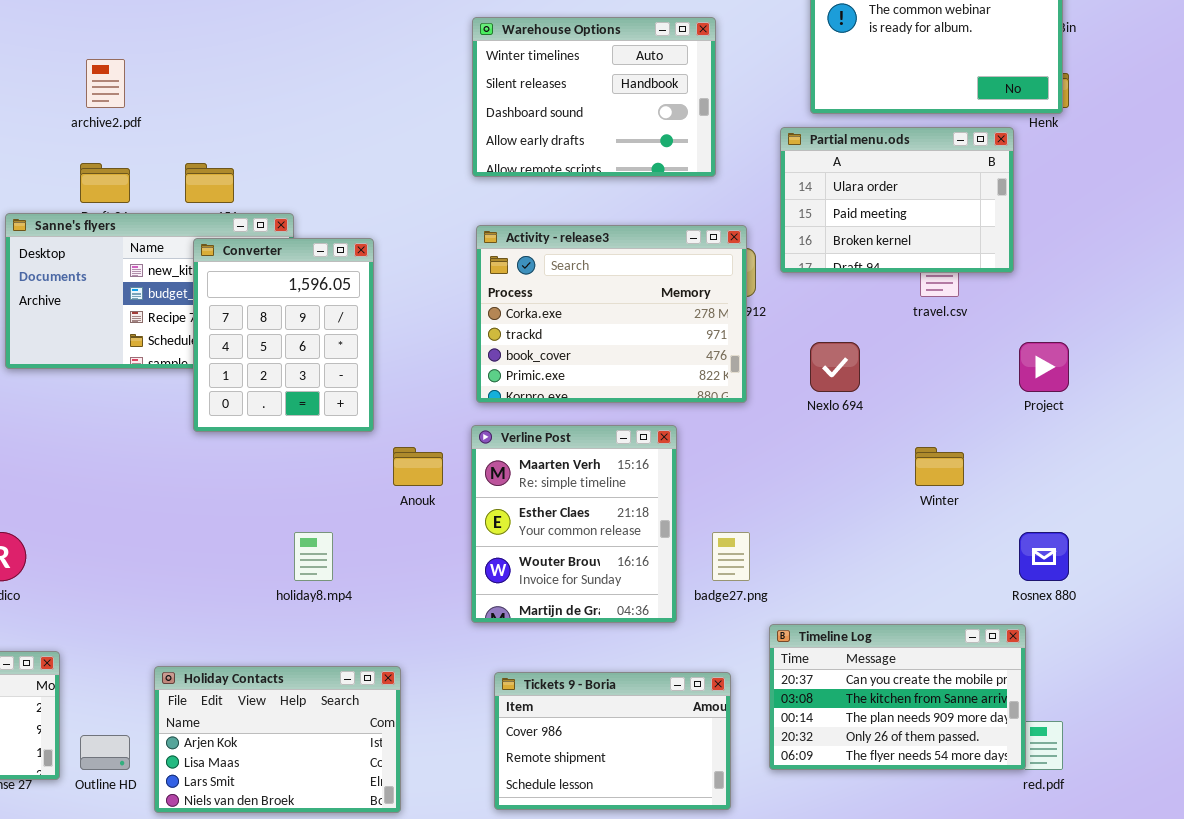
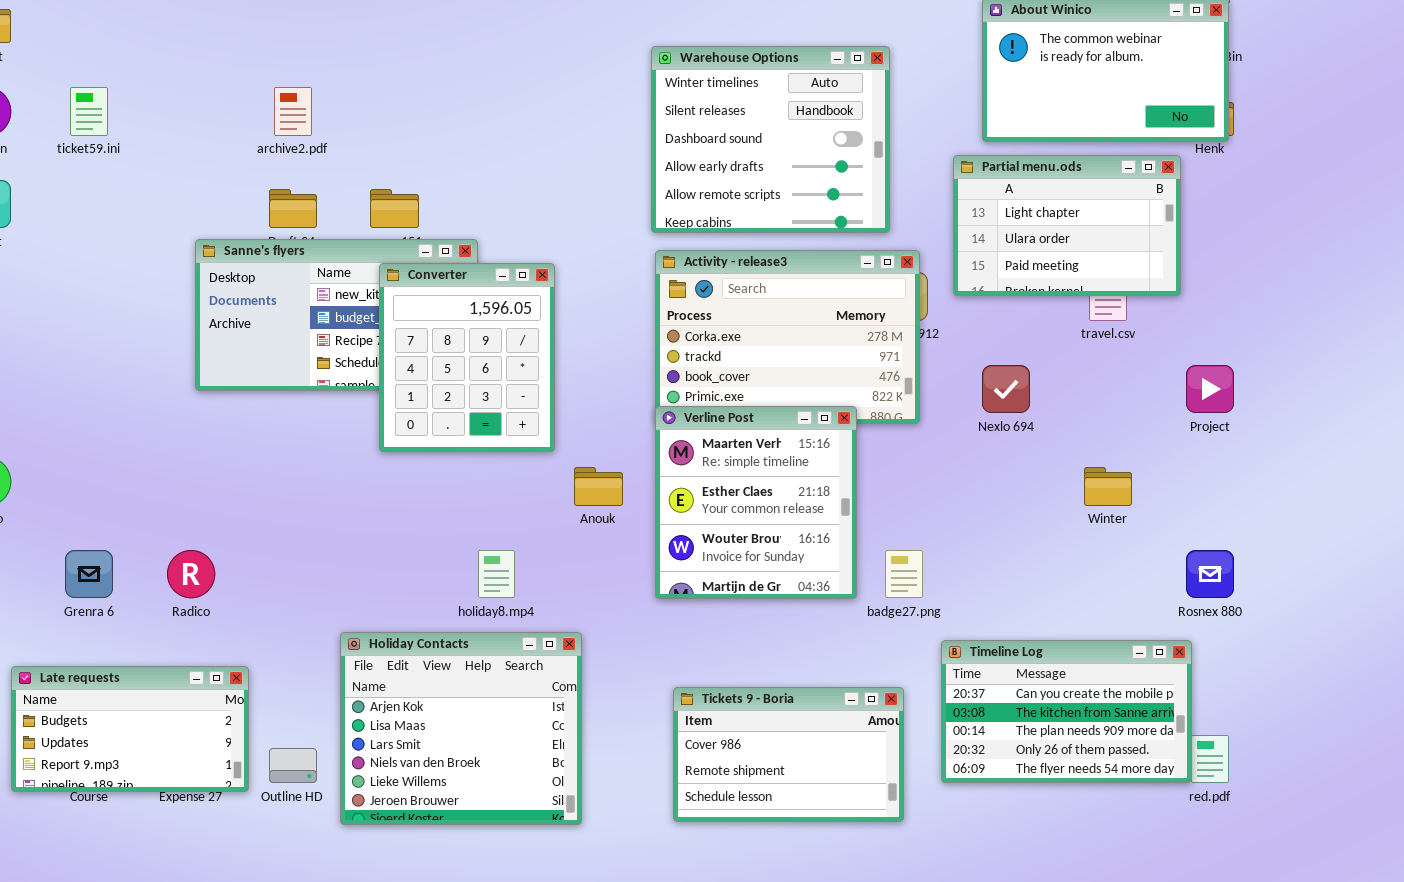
Warehouse Options: [472,17,716,177] -> [651,46,890,233], resized
Partial menu.ods: [780,127,1014,273] -> [953,155,1181,296], scrolled up 1 row
Verline Post: [471,425,677,623] -> [655,406,857,599], moved
Holiday Contacts: [154,666,401,813] -> [340,632,582,825], resized

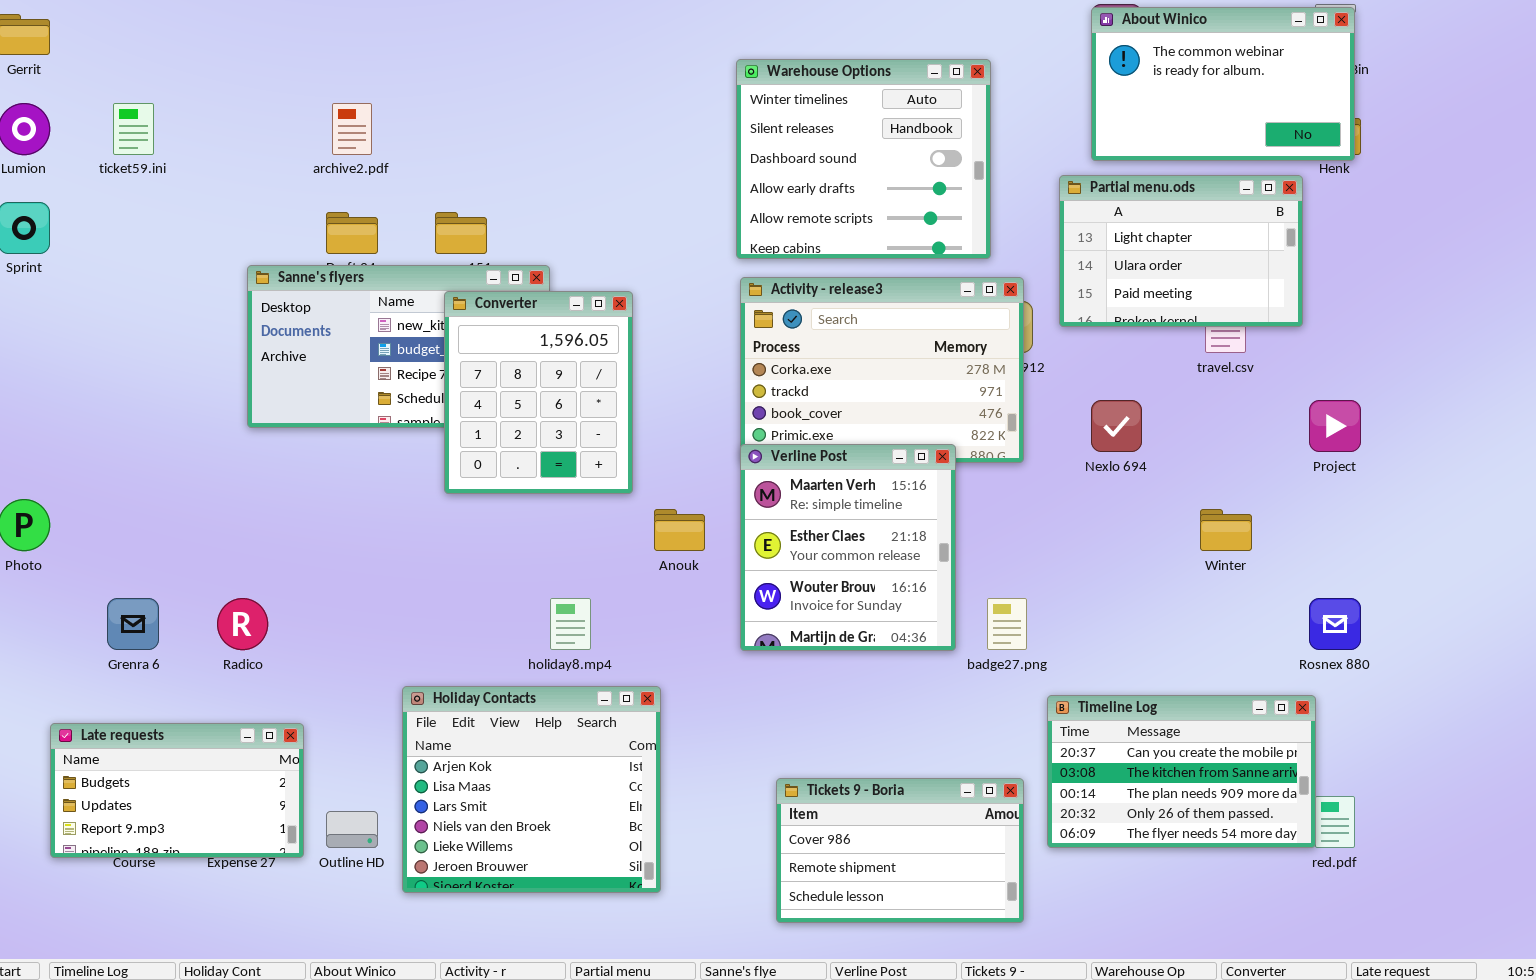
Tickets 9 - Boria: [673,687,904,822] -> [776,778,1024,923], moved

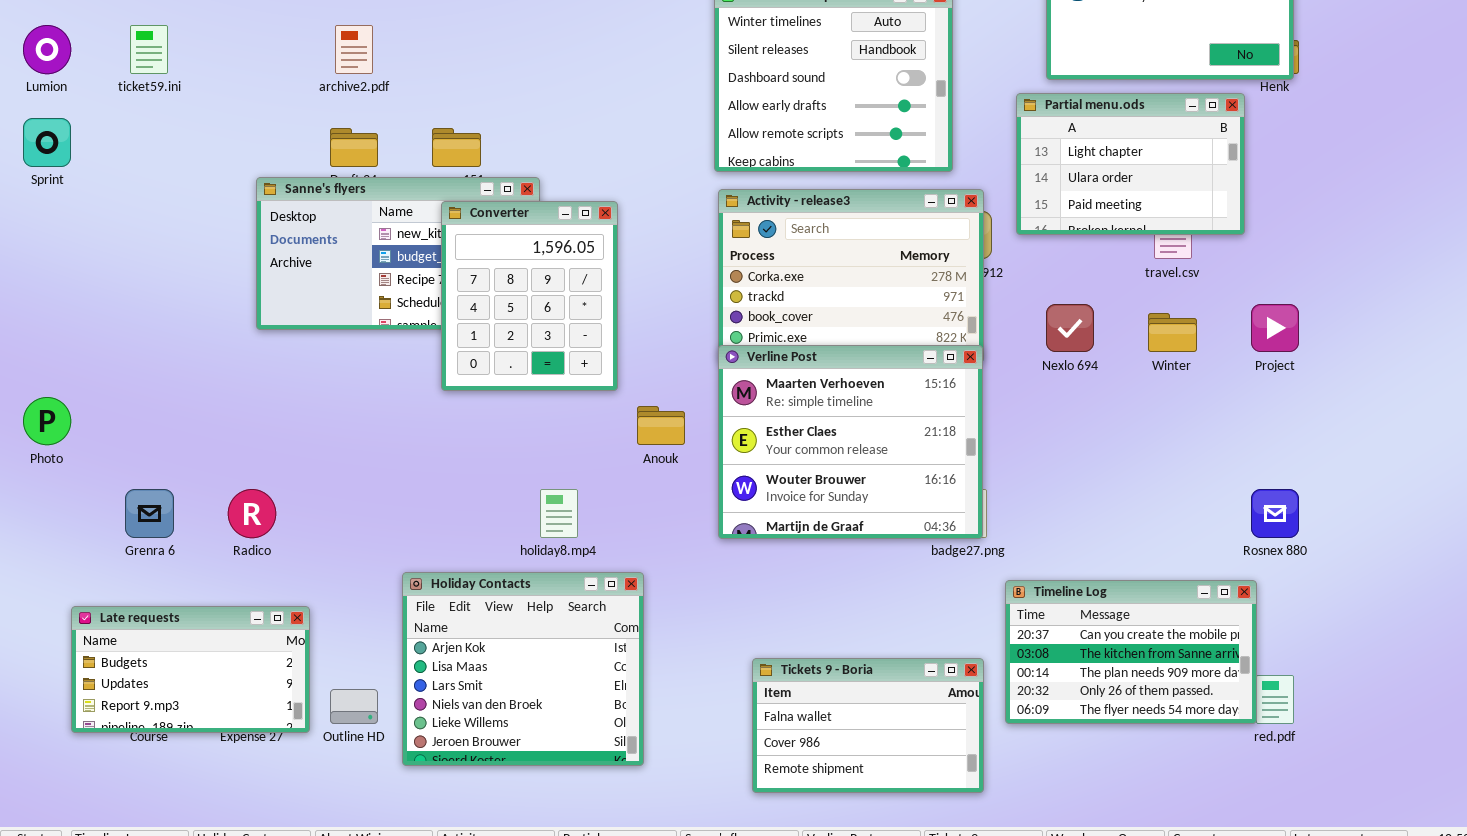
Verline Post: [740,444,956,651] -> [718,345,983,539], resized
Winter: [1200,509,1252,551] -> [1148,313,1197,352], moved
Tickets 9 - Boria: [776,778,1024,923] -> [752,658,984,793], scrolled up 1 row

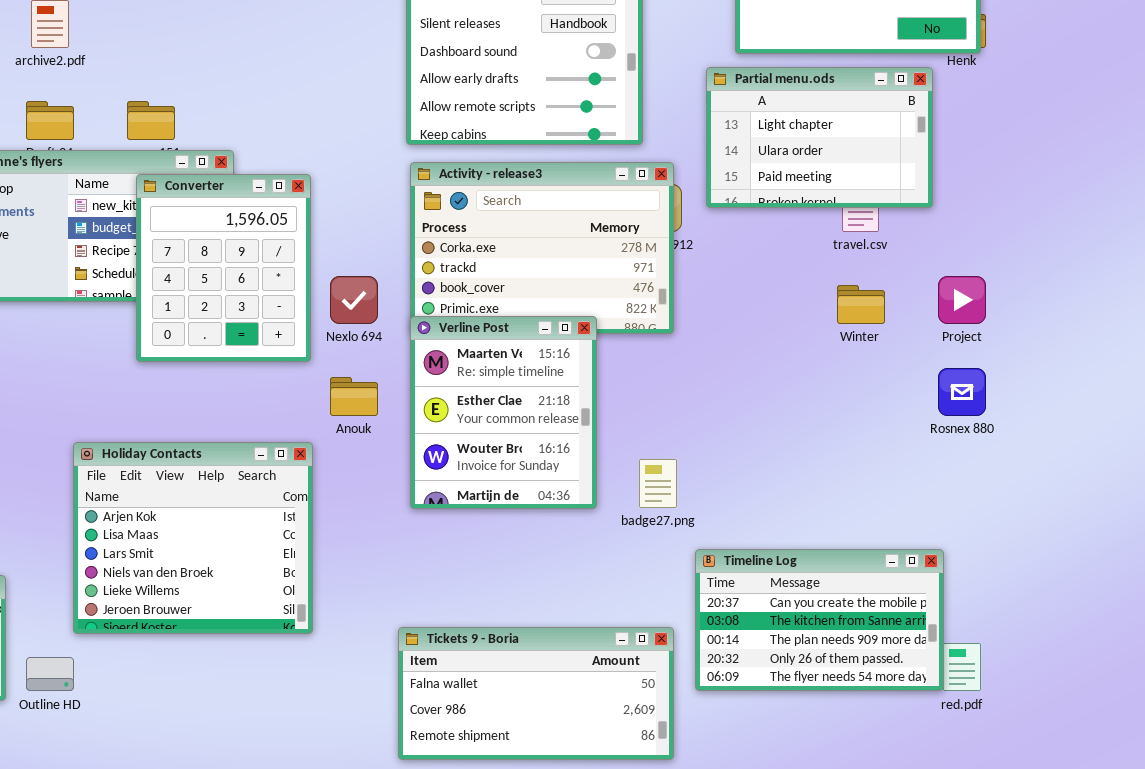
Nexlo 694: [1046,304,1094,352] -> [330,276,378,324], moved
Verline Post: [718,345,983,539] -> [410,316,597,509], resized
Rosnex 880: [1251,489,1299,538] -> [938,368,986,416], moved
Holiday Contacts: [402,572,644,766] -> [73,442,313,634], moved
Tickets 9 - Boria: [752,658,984,793] -> [398,627,674,760], resized

